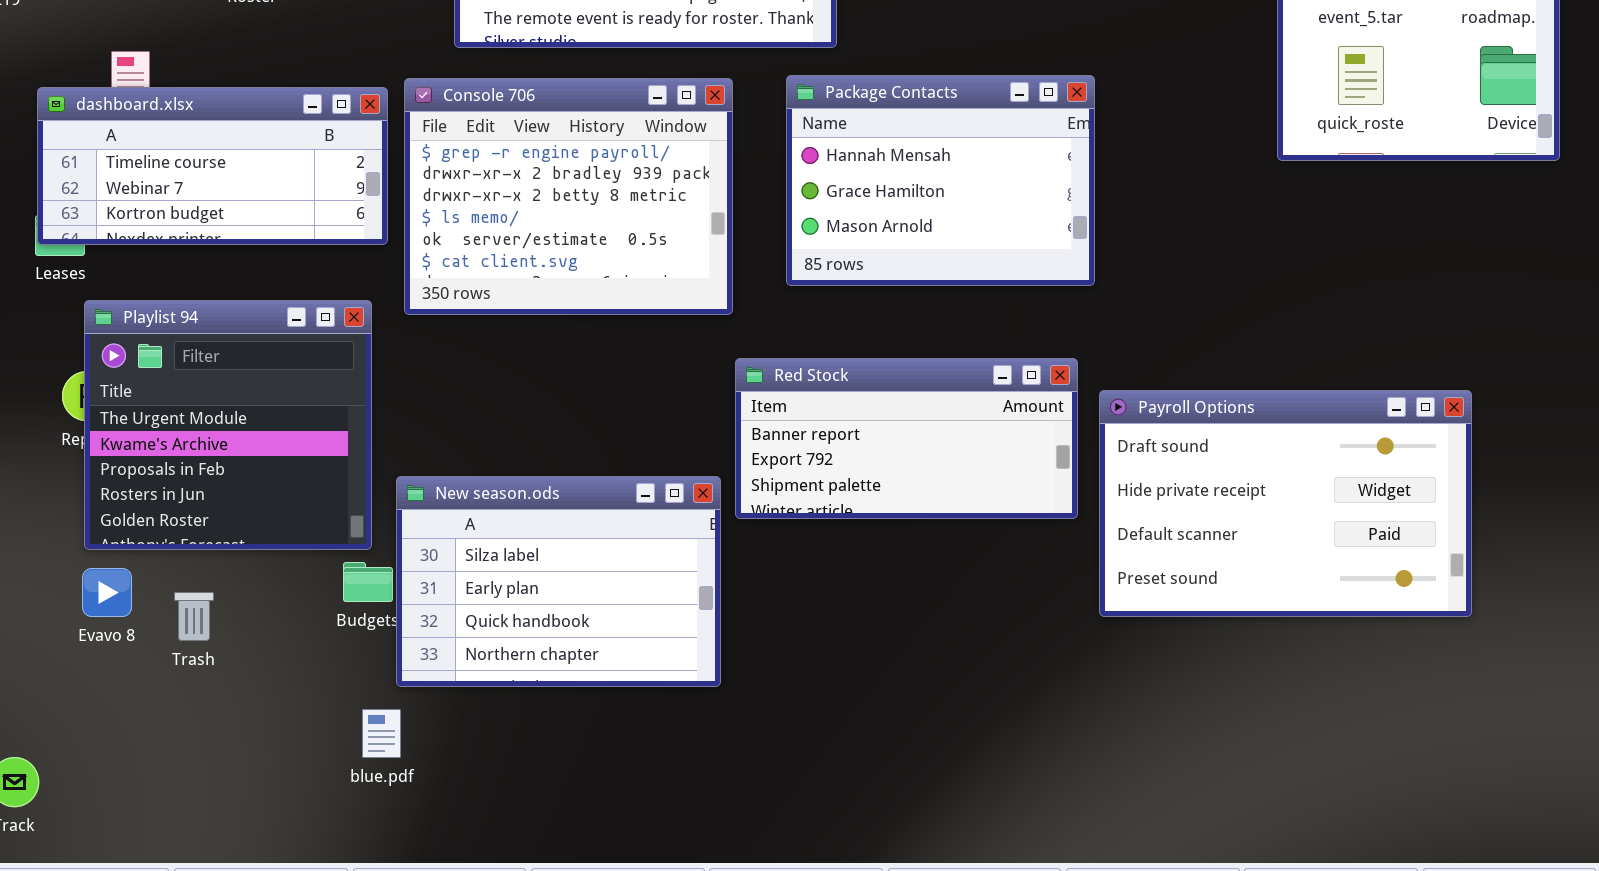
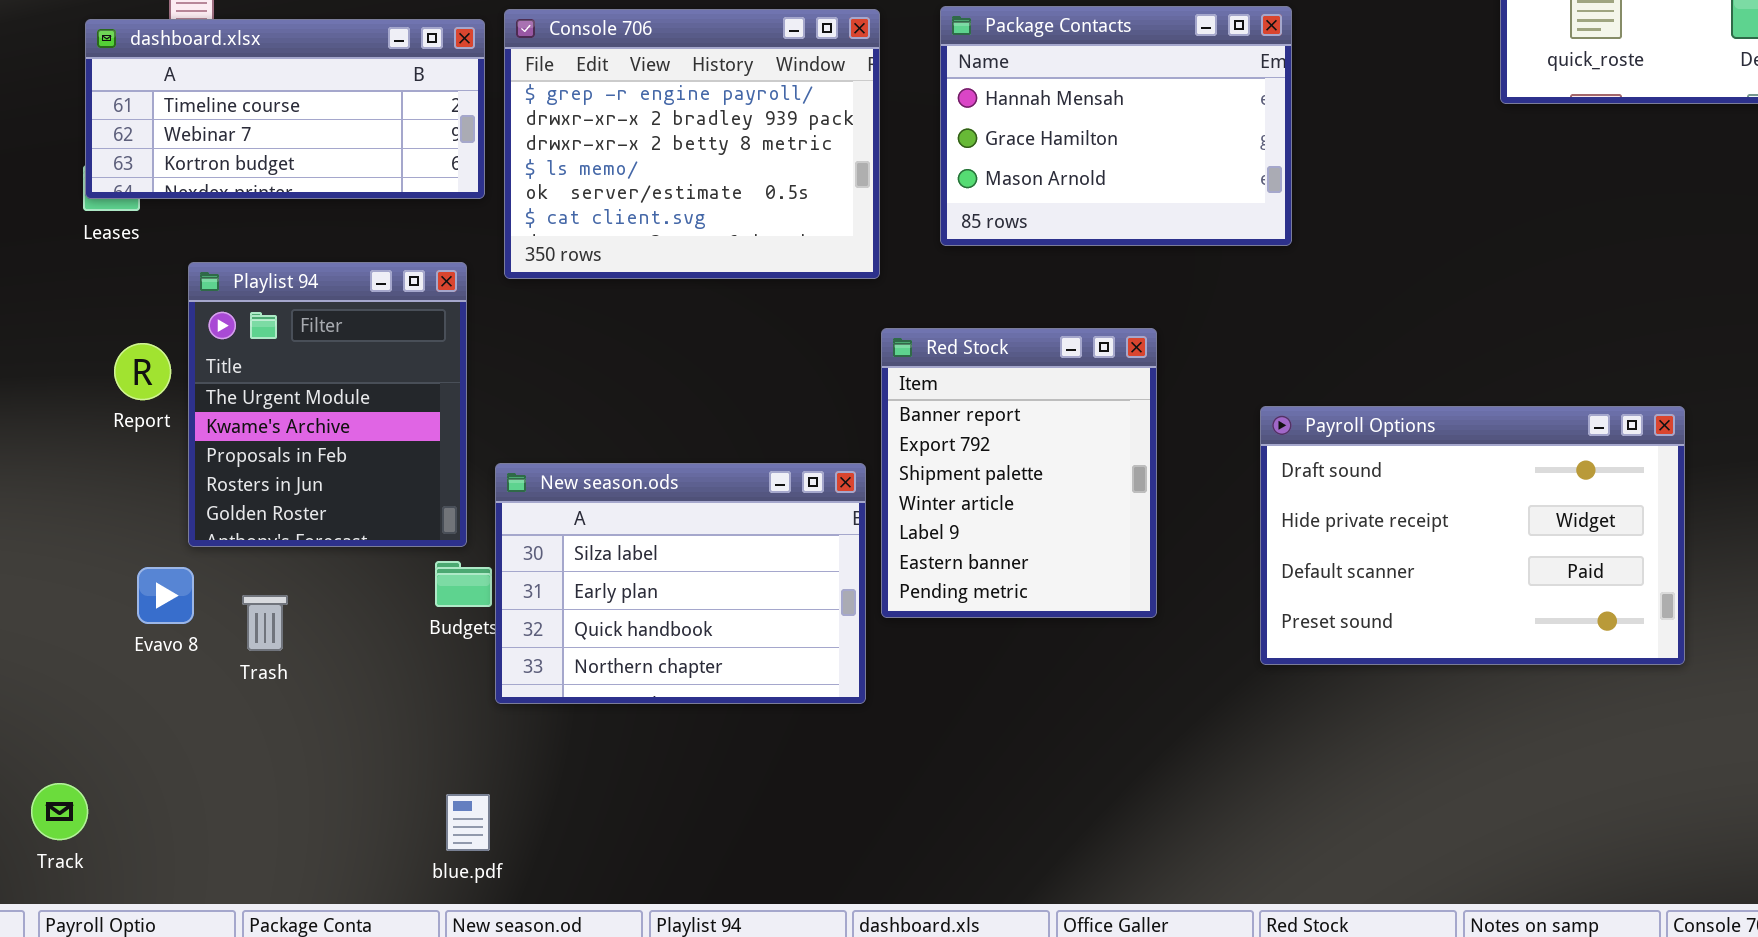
Playlist 94: [84,300,372,550] -> [188,262,467,547], resized
Red Stock: [735,358,1078,519] -> [881,328,1157,618], resized
Payroll Options: [1099,390,1472,617] -> [1260,406,1685,665], moved
blue.pdf: [362,709,401,758] -> [446,794,490,851], moved

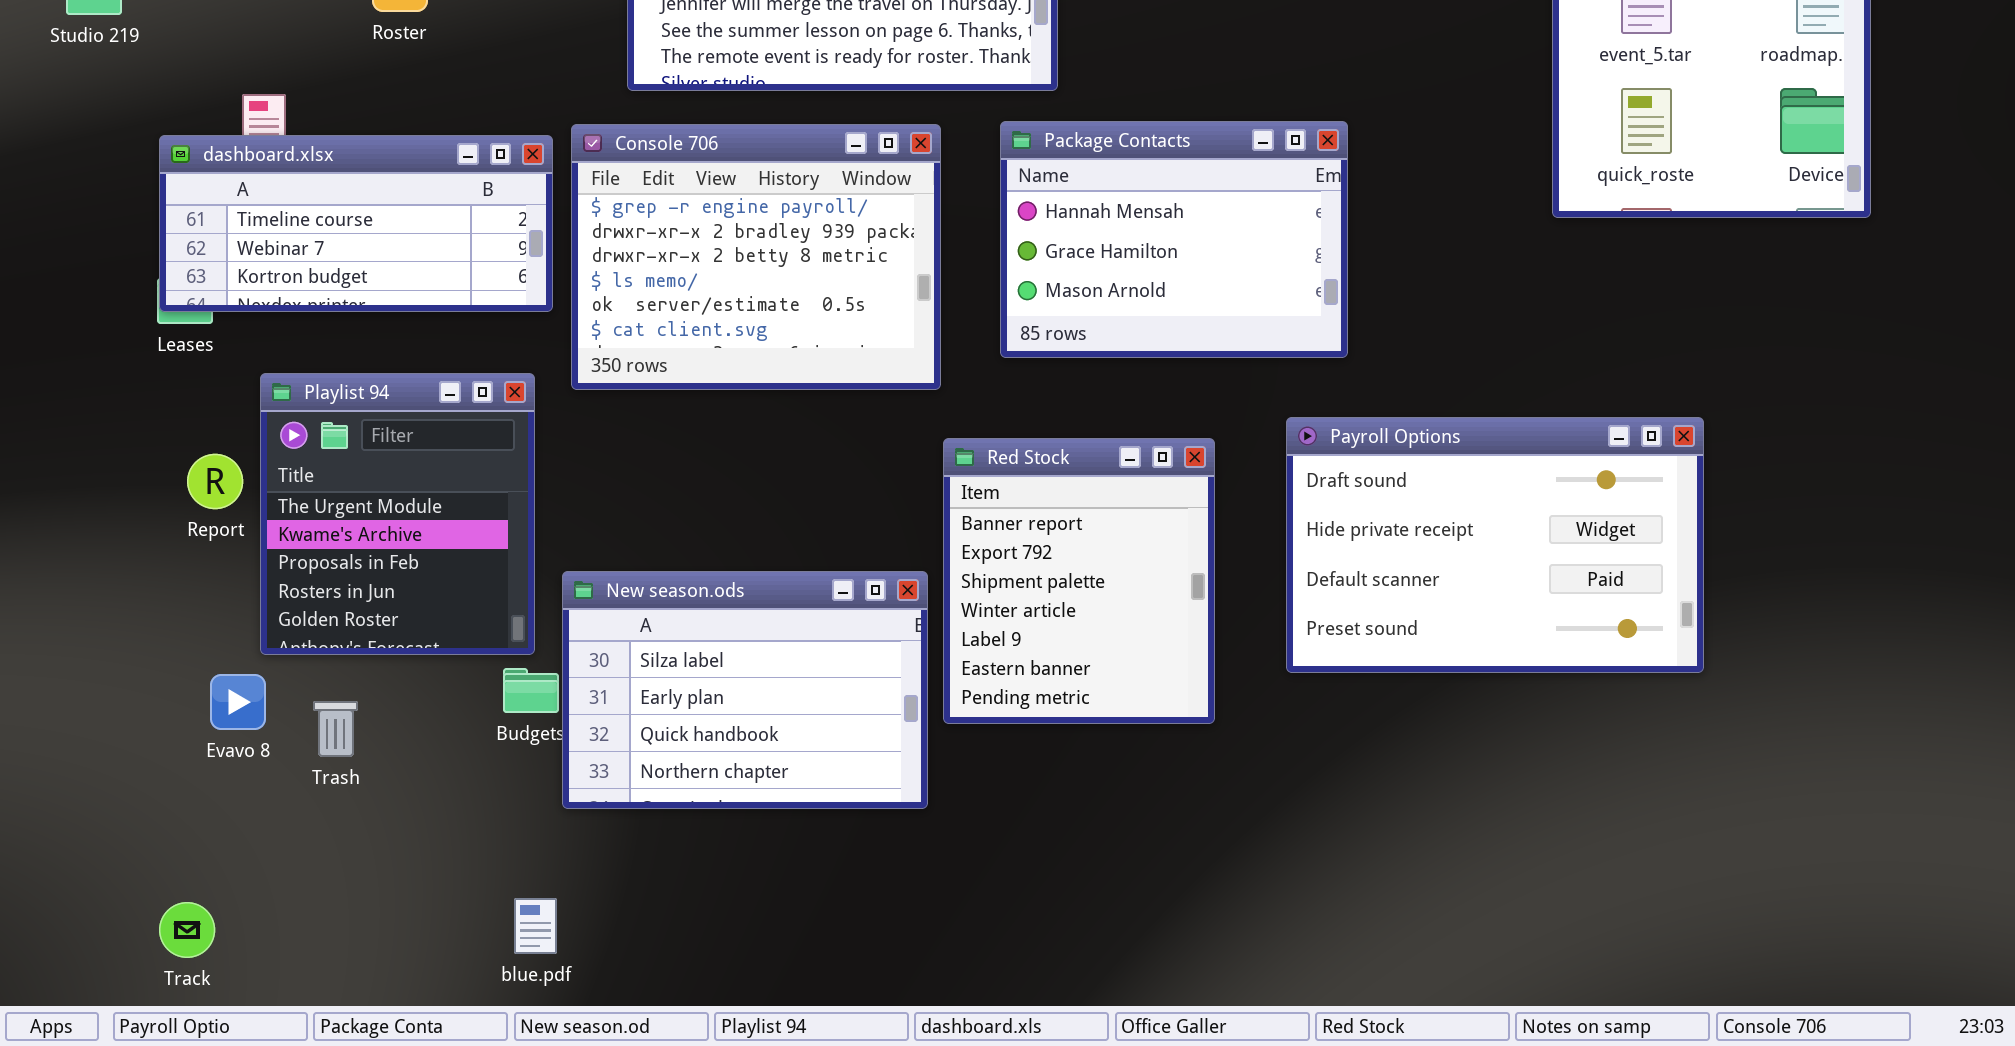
Payroll Options: [1260,406,1685,665] -> [1286,417,1704,673], moved
Track: [31,783,88,840] -> [159,902,215,958], moved

